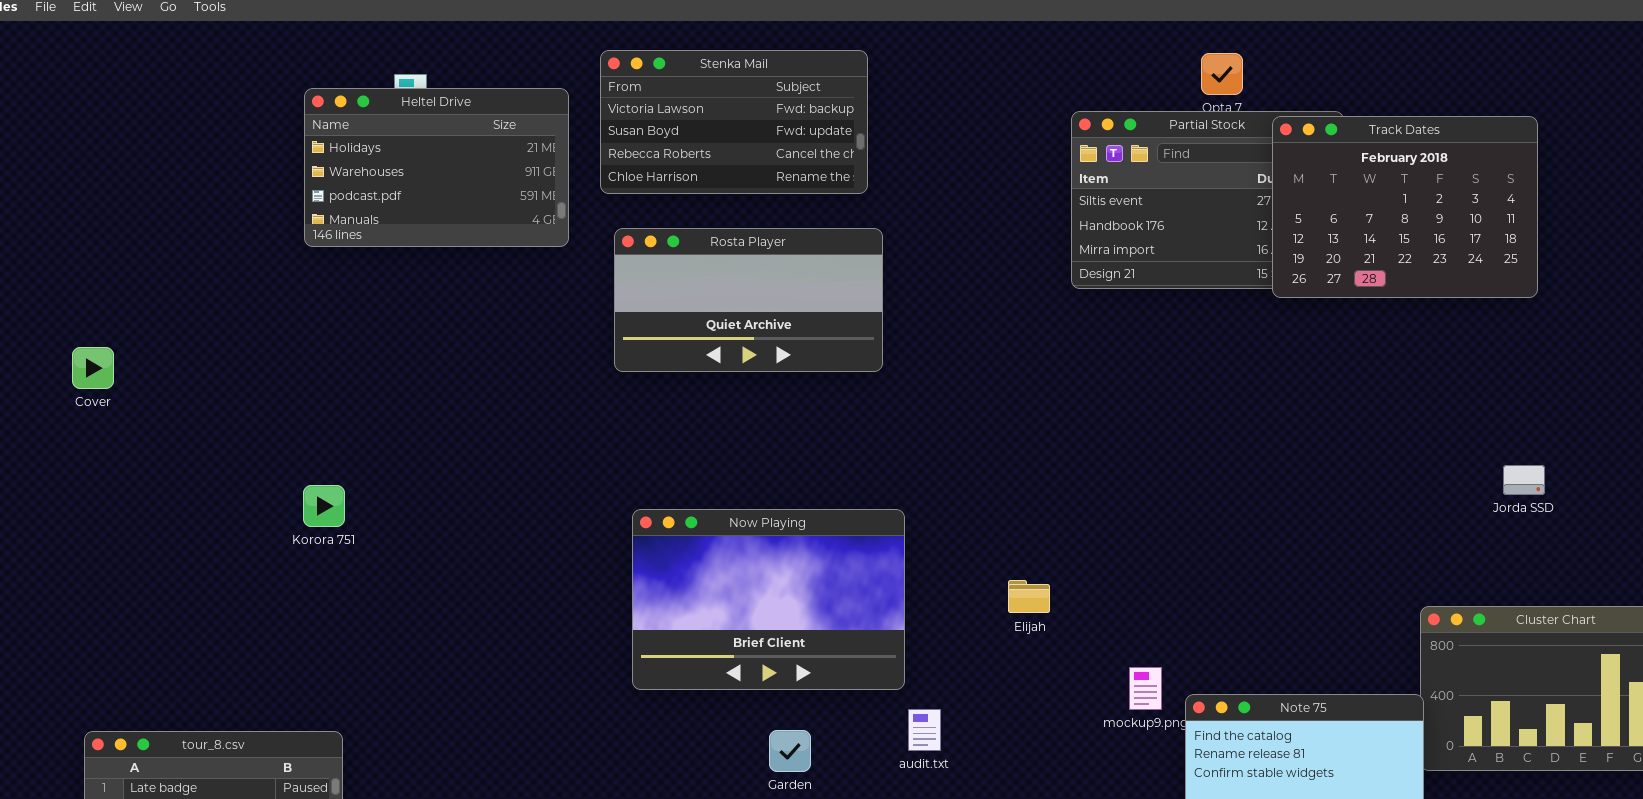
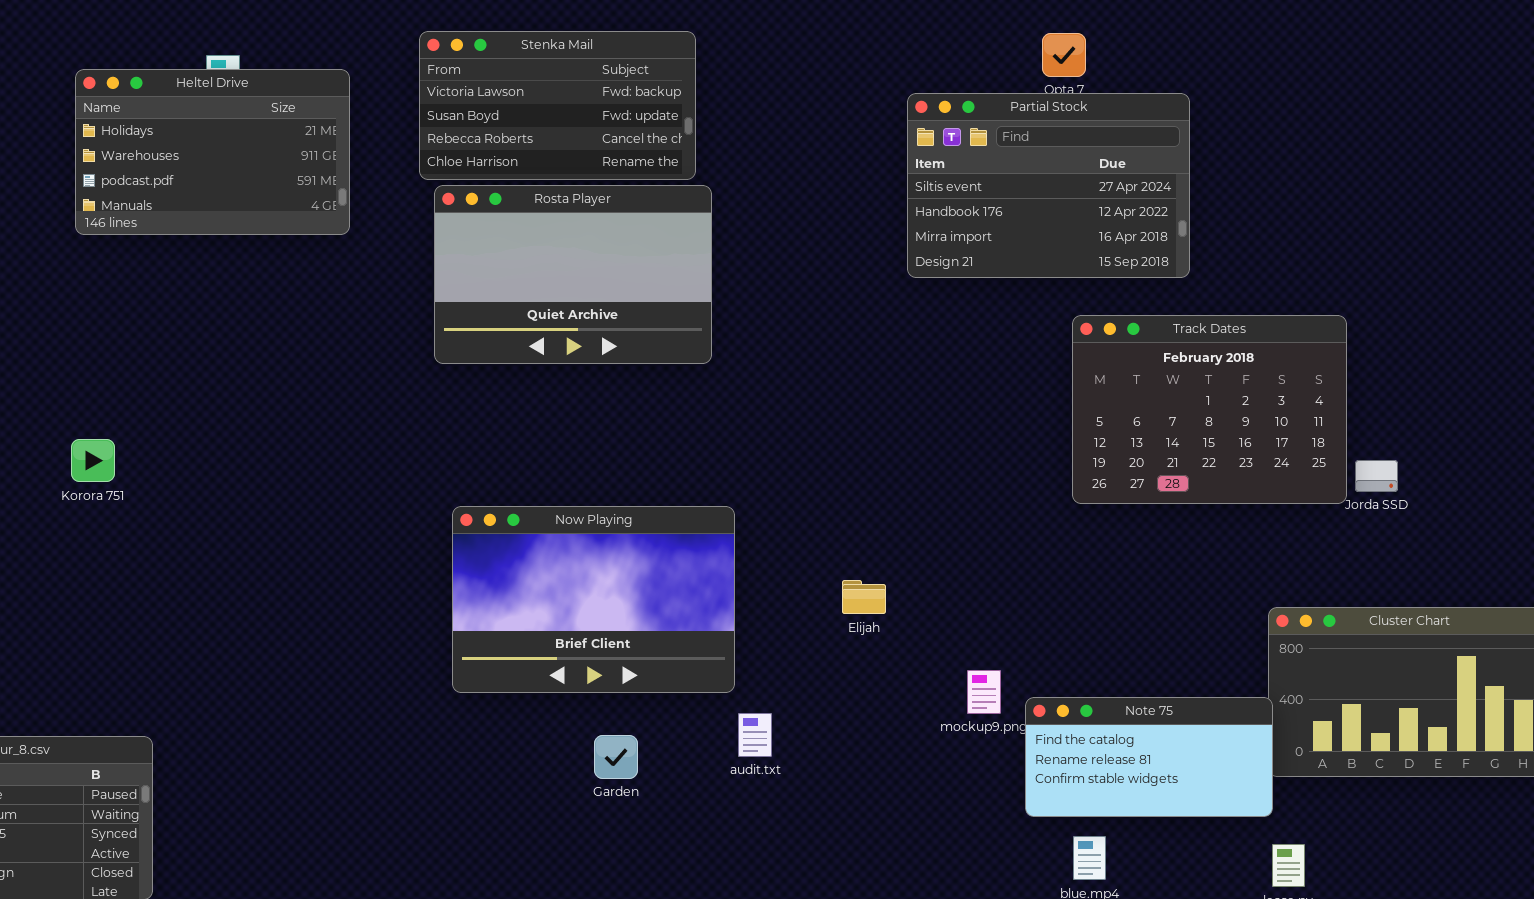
Heltel Drive: [304,88,569,247] -> [75,69,350,235], moved
Track Dates: [1272,116,1538,298] -> [1072,315,1347,504], moved
Rosta Player: [614,228,883,372] -> [434,185,712,364], resized
Korora 751: [303,485,345,527] -> [71,439,115,482], moved

